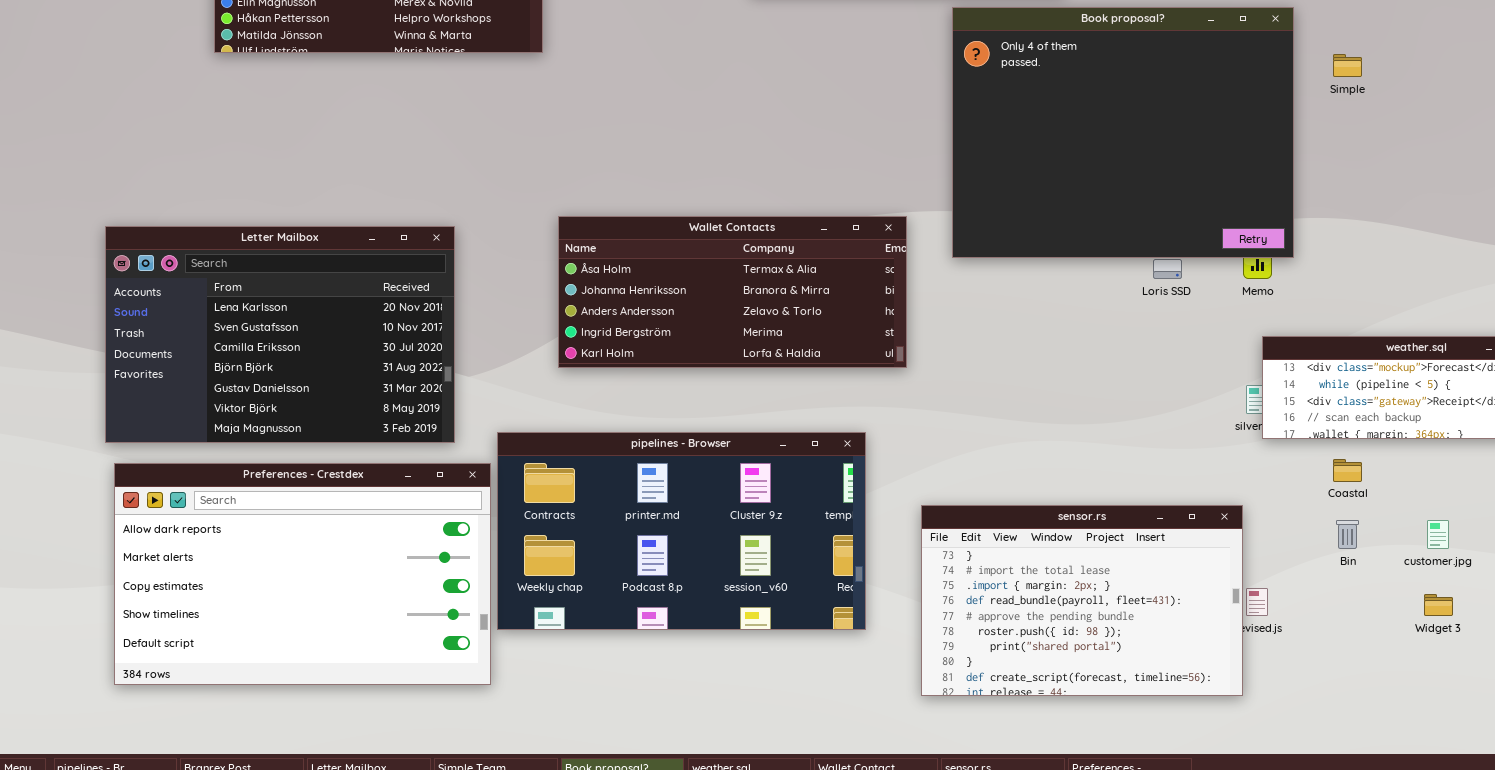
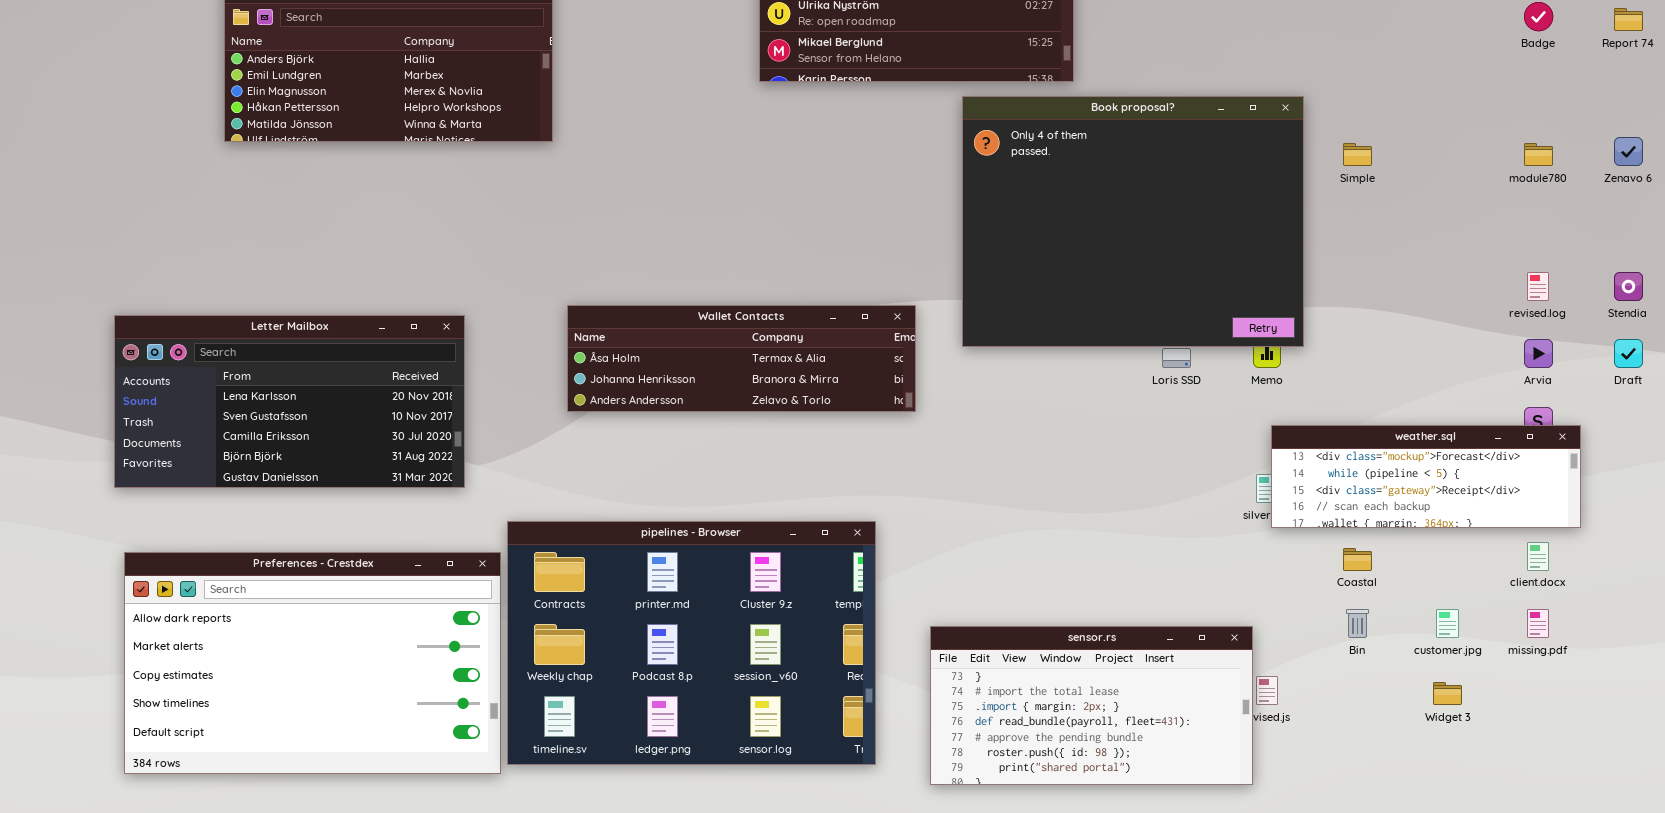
Wallet Contacts: [558,216,907,368] -> [567,305,916,412], resized
Letter Mailbox: [105,226,455,443] -> [114,315,465,488], resized
pipelines - Browser: [497,432,866,630] -> [507,521,876,765], resized
sensor.rs: [921,505,1243,696] -> [930,626,1253,785], resized

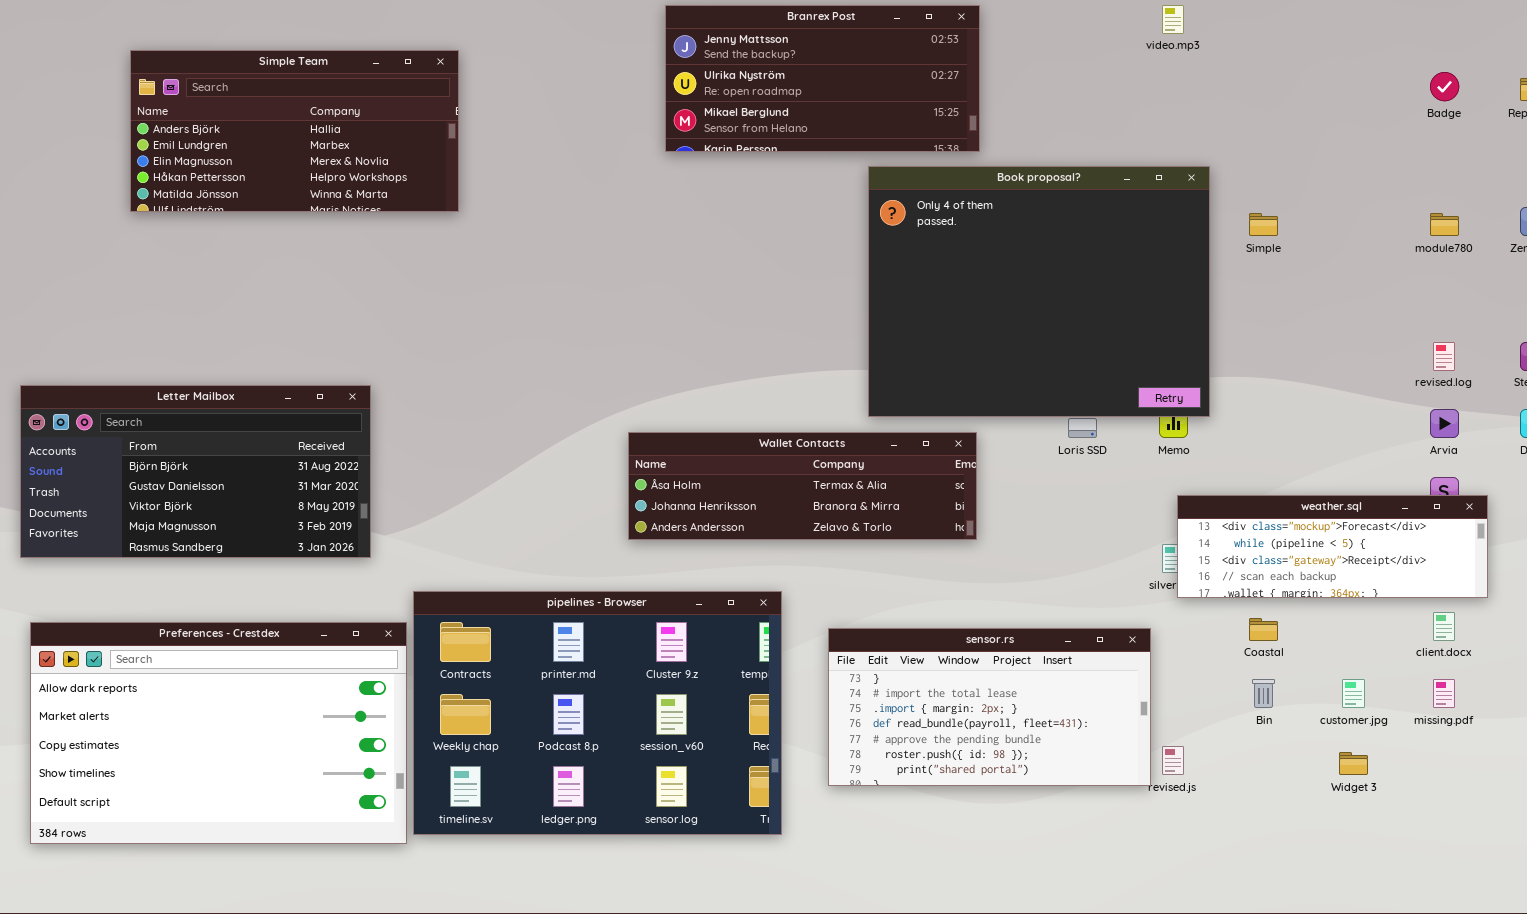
Wallet Contacts: [567,305,916,412] -> [628,432,977,540], moved
Letter Mailbox: [114,315,465,488] -> [20,385,371,558], scrolled down 3 rows
sensor.rs: [930,626,1253,785] -> [828,628,1151,786], moved

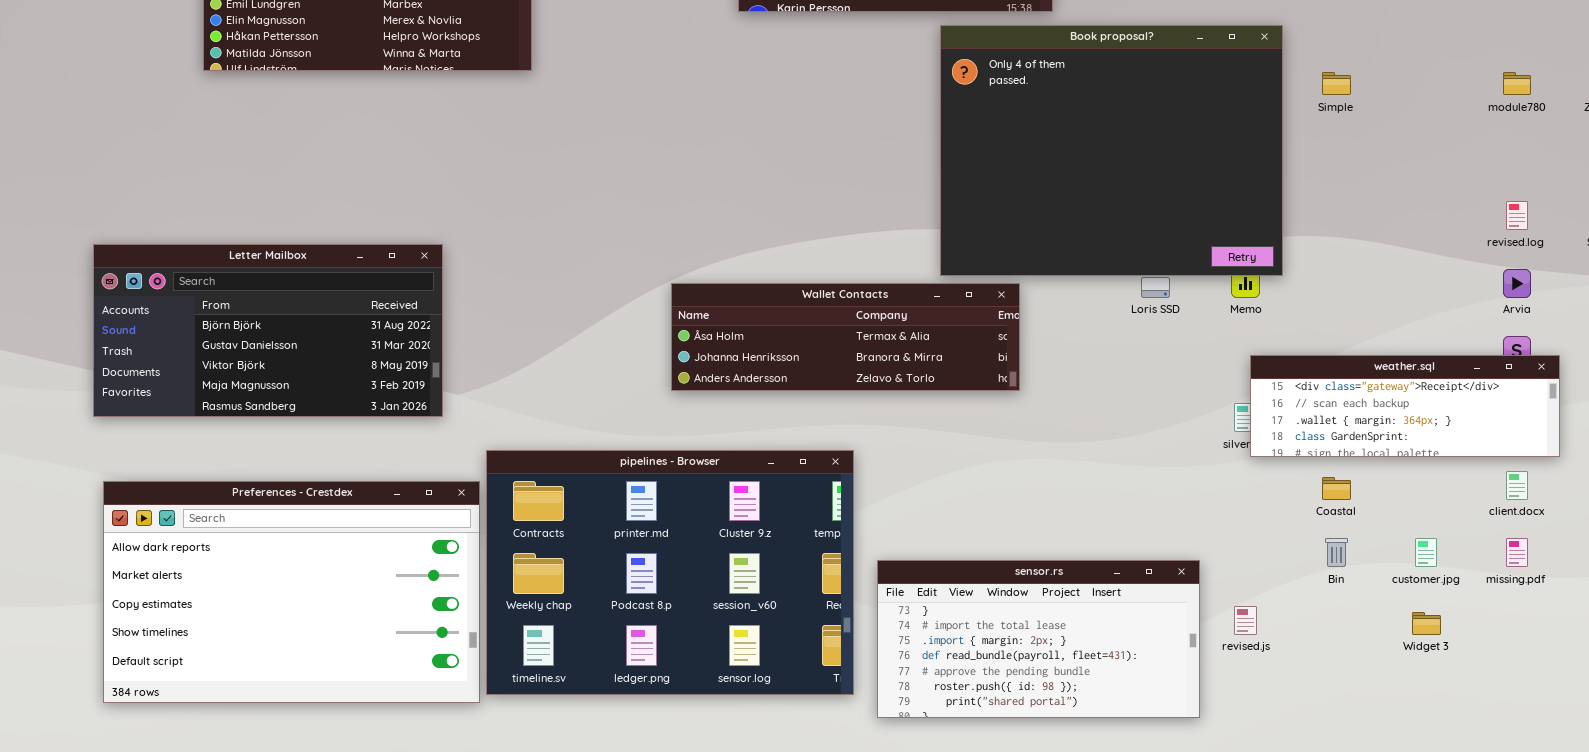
Wallet Contacts: [628,432,977,540] -> [671,283,1020,391], moved
weather.sql: [1177,495,1488,598] -> [1250,355,1560,457], scrolled down 2 rows
sensor.rs: [828,628,1151,786] -> [877,560,1200,718], moved

